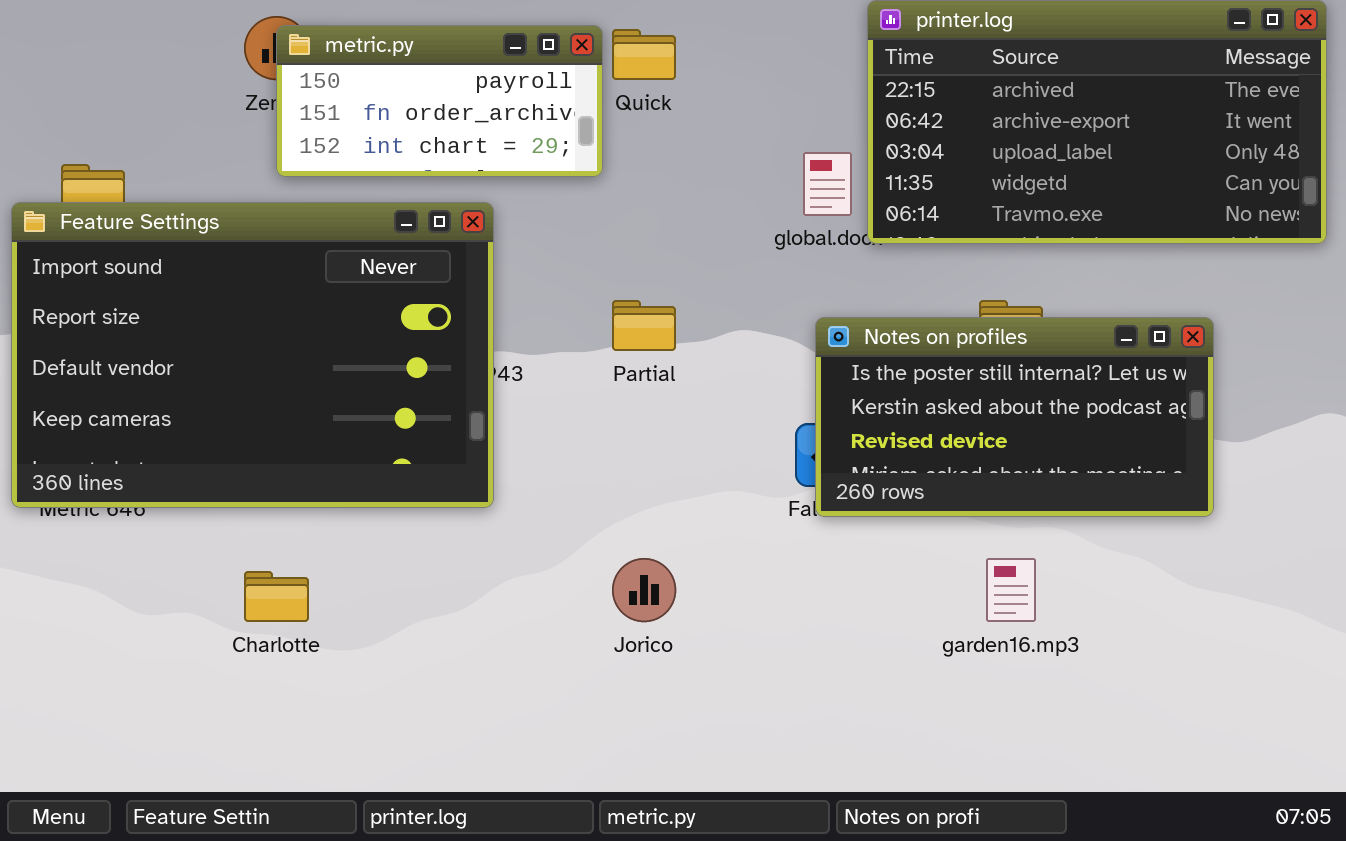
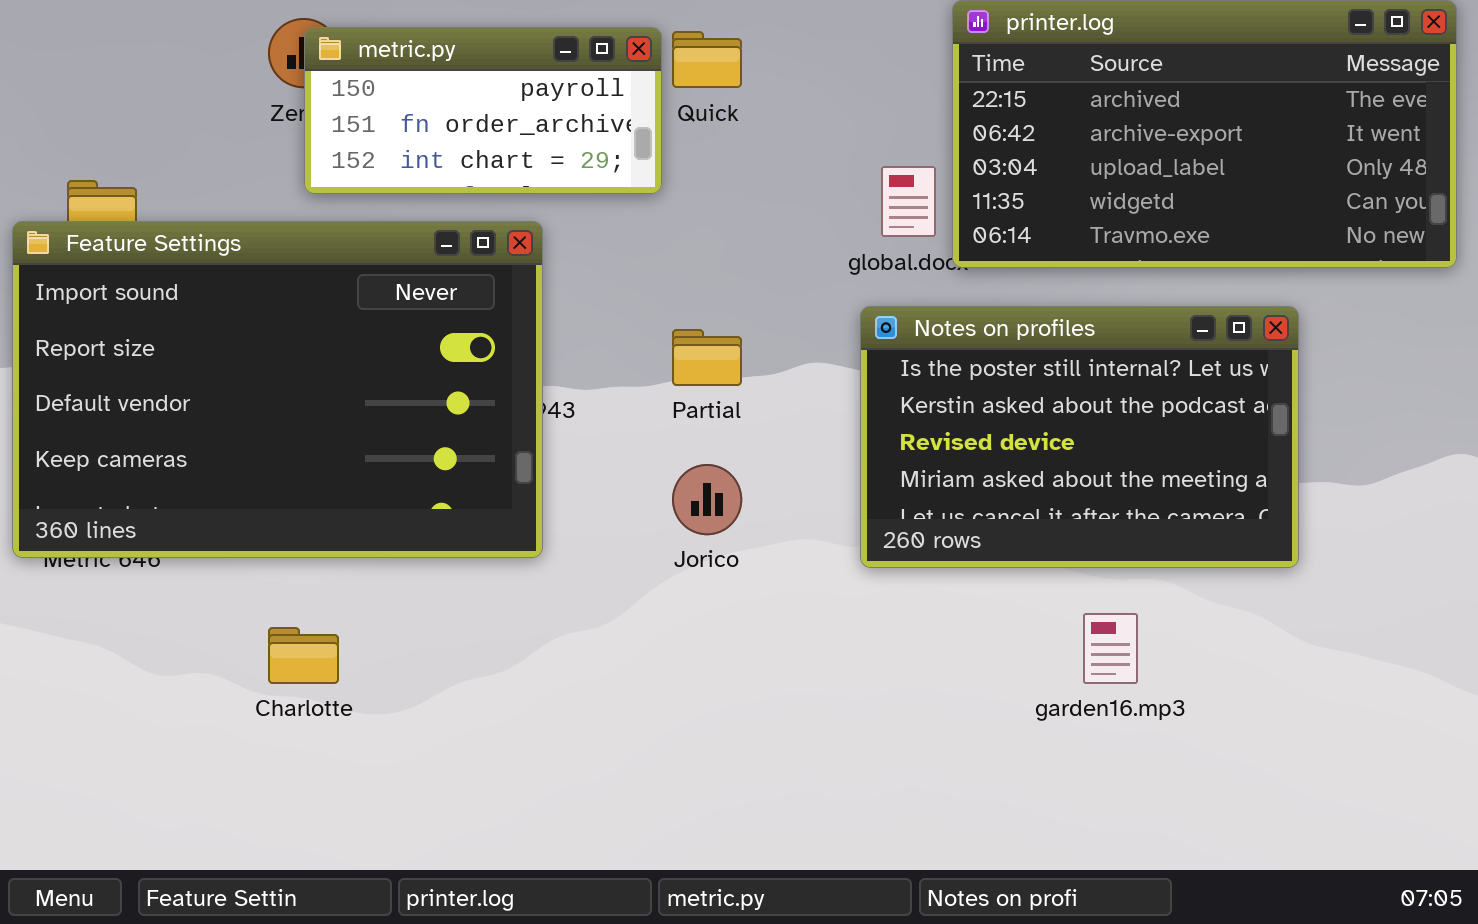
Notes on profiles: [815,317,1214,517] -> [860,306,1299,568], moved, resized
Jorico: [612,558,676,622] -> [672,464,742,535], moved

